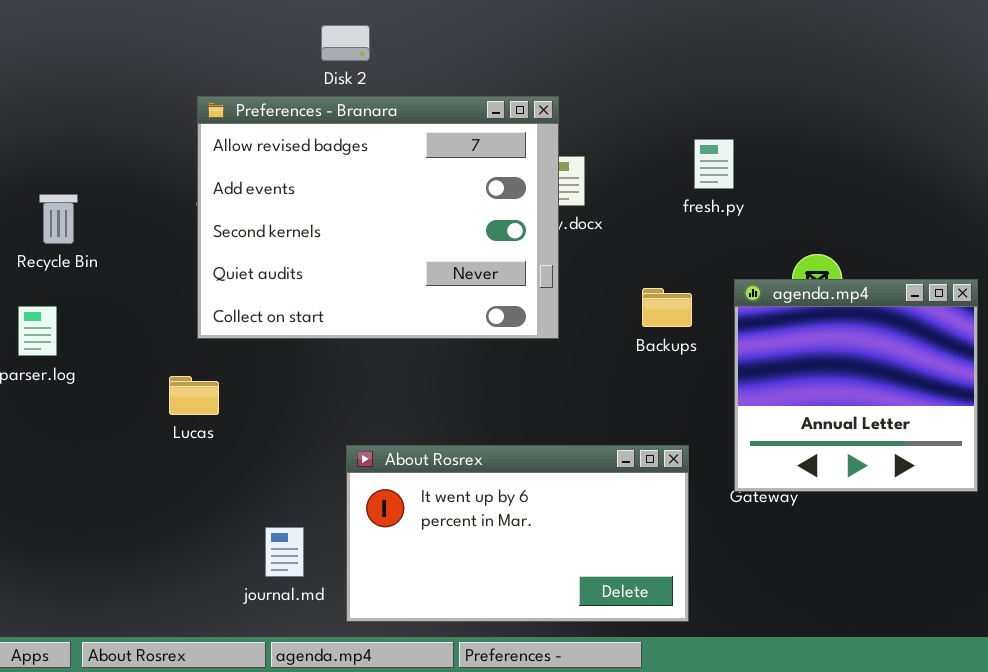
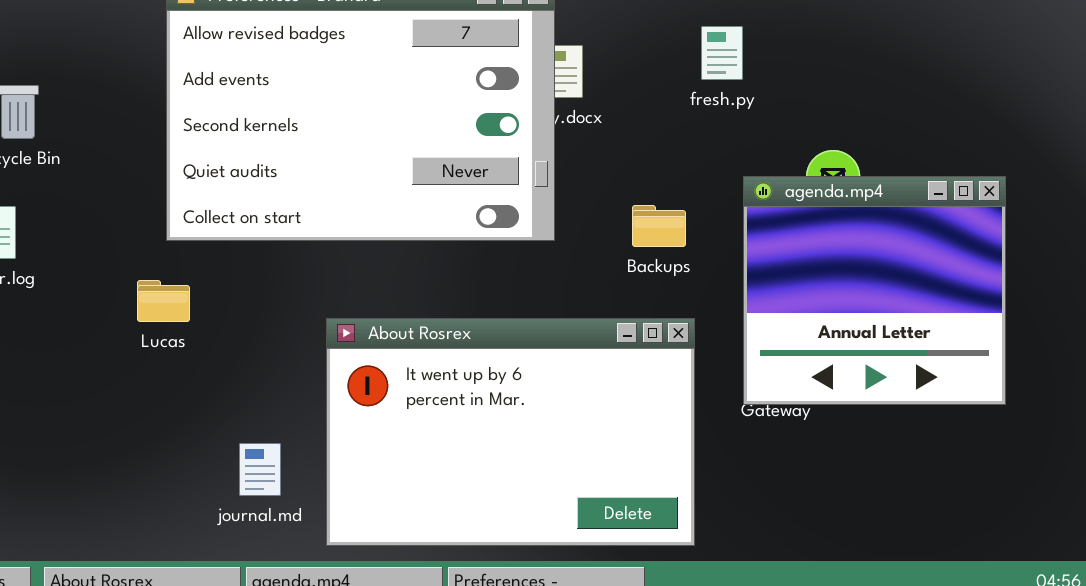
Backups: [642,288,692,327] -> [632,205,686,247], moved
About Rosrex: [346,445,689,622] -> [326,318,695,546], resized

